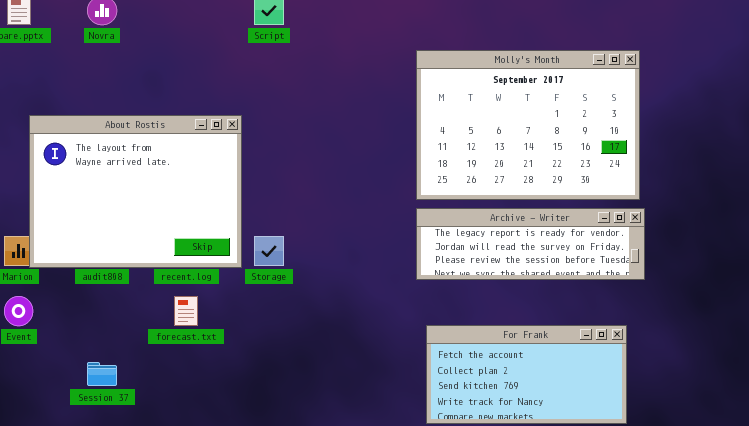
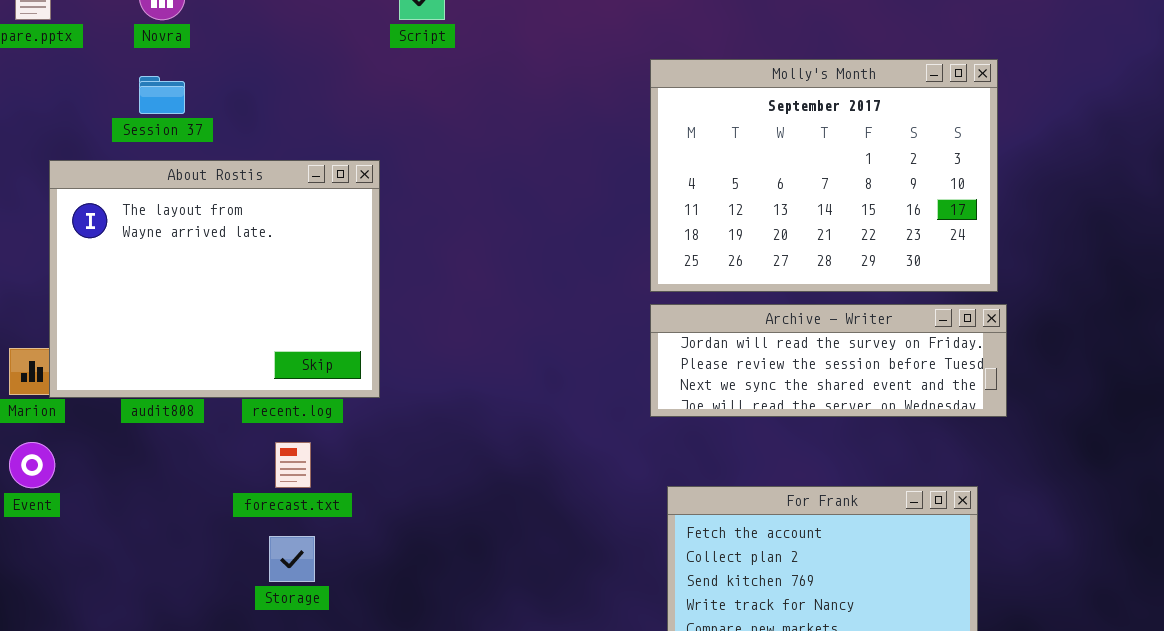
Archive - Writer: [416,208,645,280] -> [650,304,1007,417], scrolled down 1 row
Storage: [254,236,284,266] -> [269,536,315,582], moved
Session 37: [87,362,117,386] -> [139,76,185,114], moved

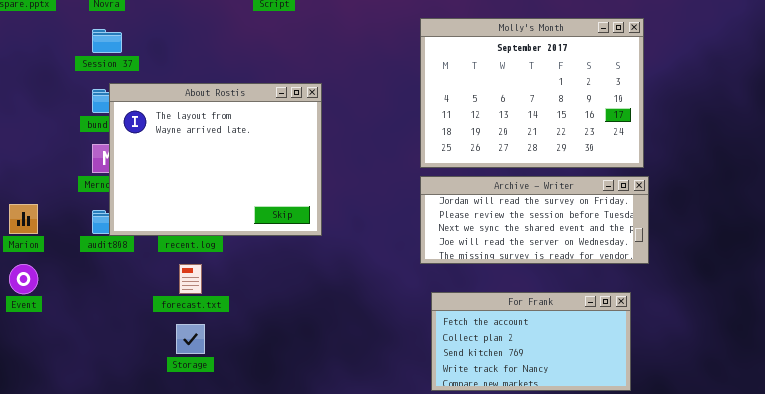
About Rostis: [49,160,380,398] -> [109,83,322,236], moved
Archive - Writer: [650,304,1007,417] -> [420,176,649,264], resized

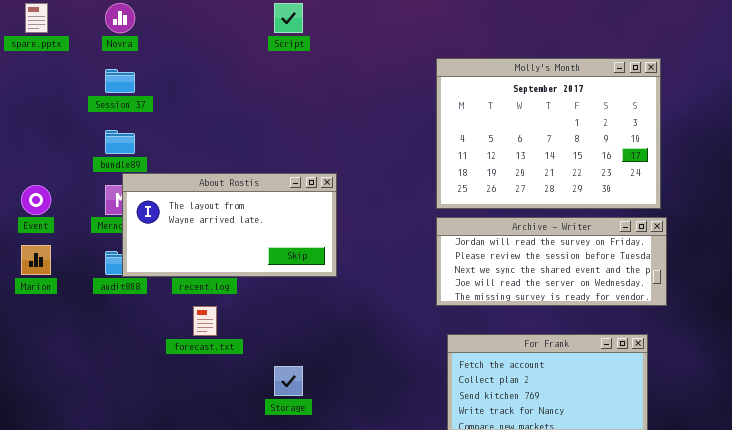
About Rostis: [109,83,322,236] -> [122,173,337,277], resized
Event: [9,264,38,294] -> [21,185,51,215], moved
Storage: [176,324,205,354] -> [274,366,303,396], moved

